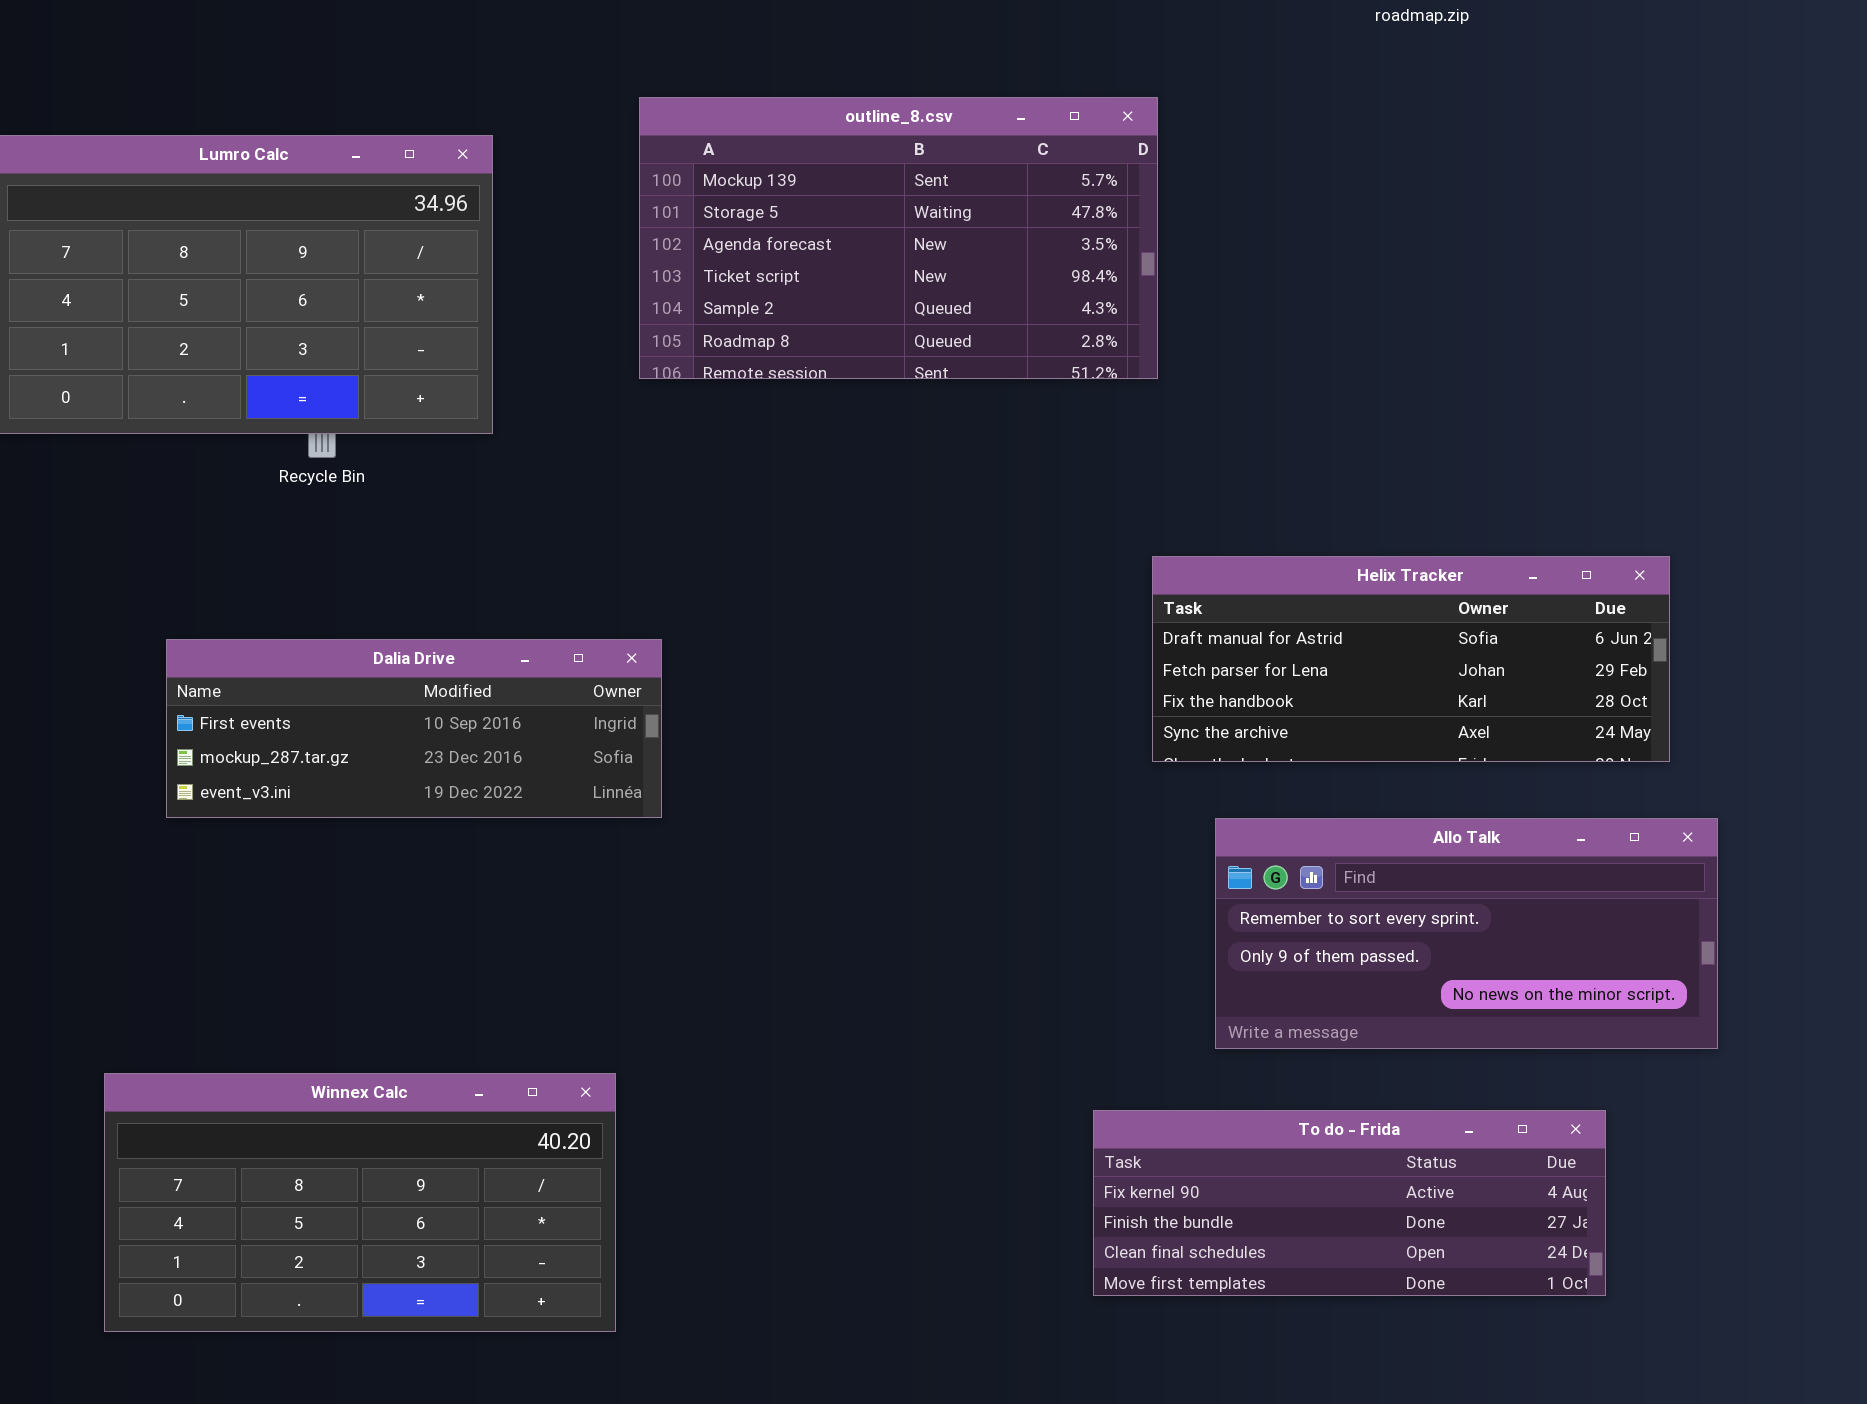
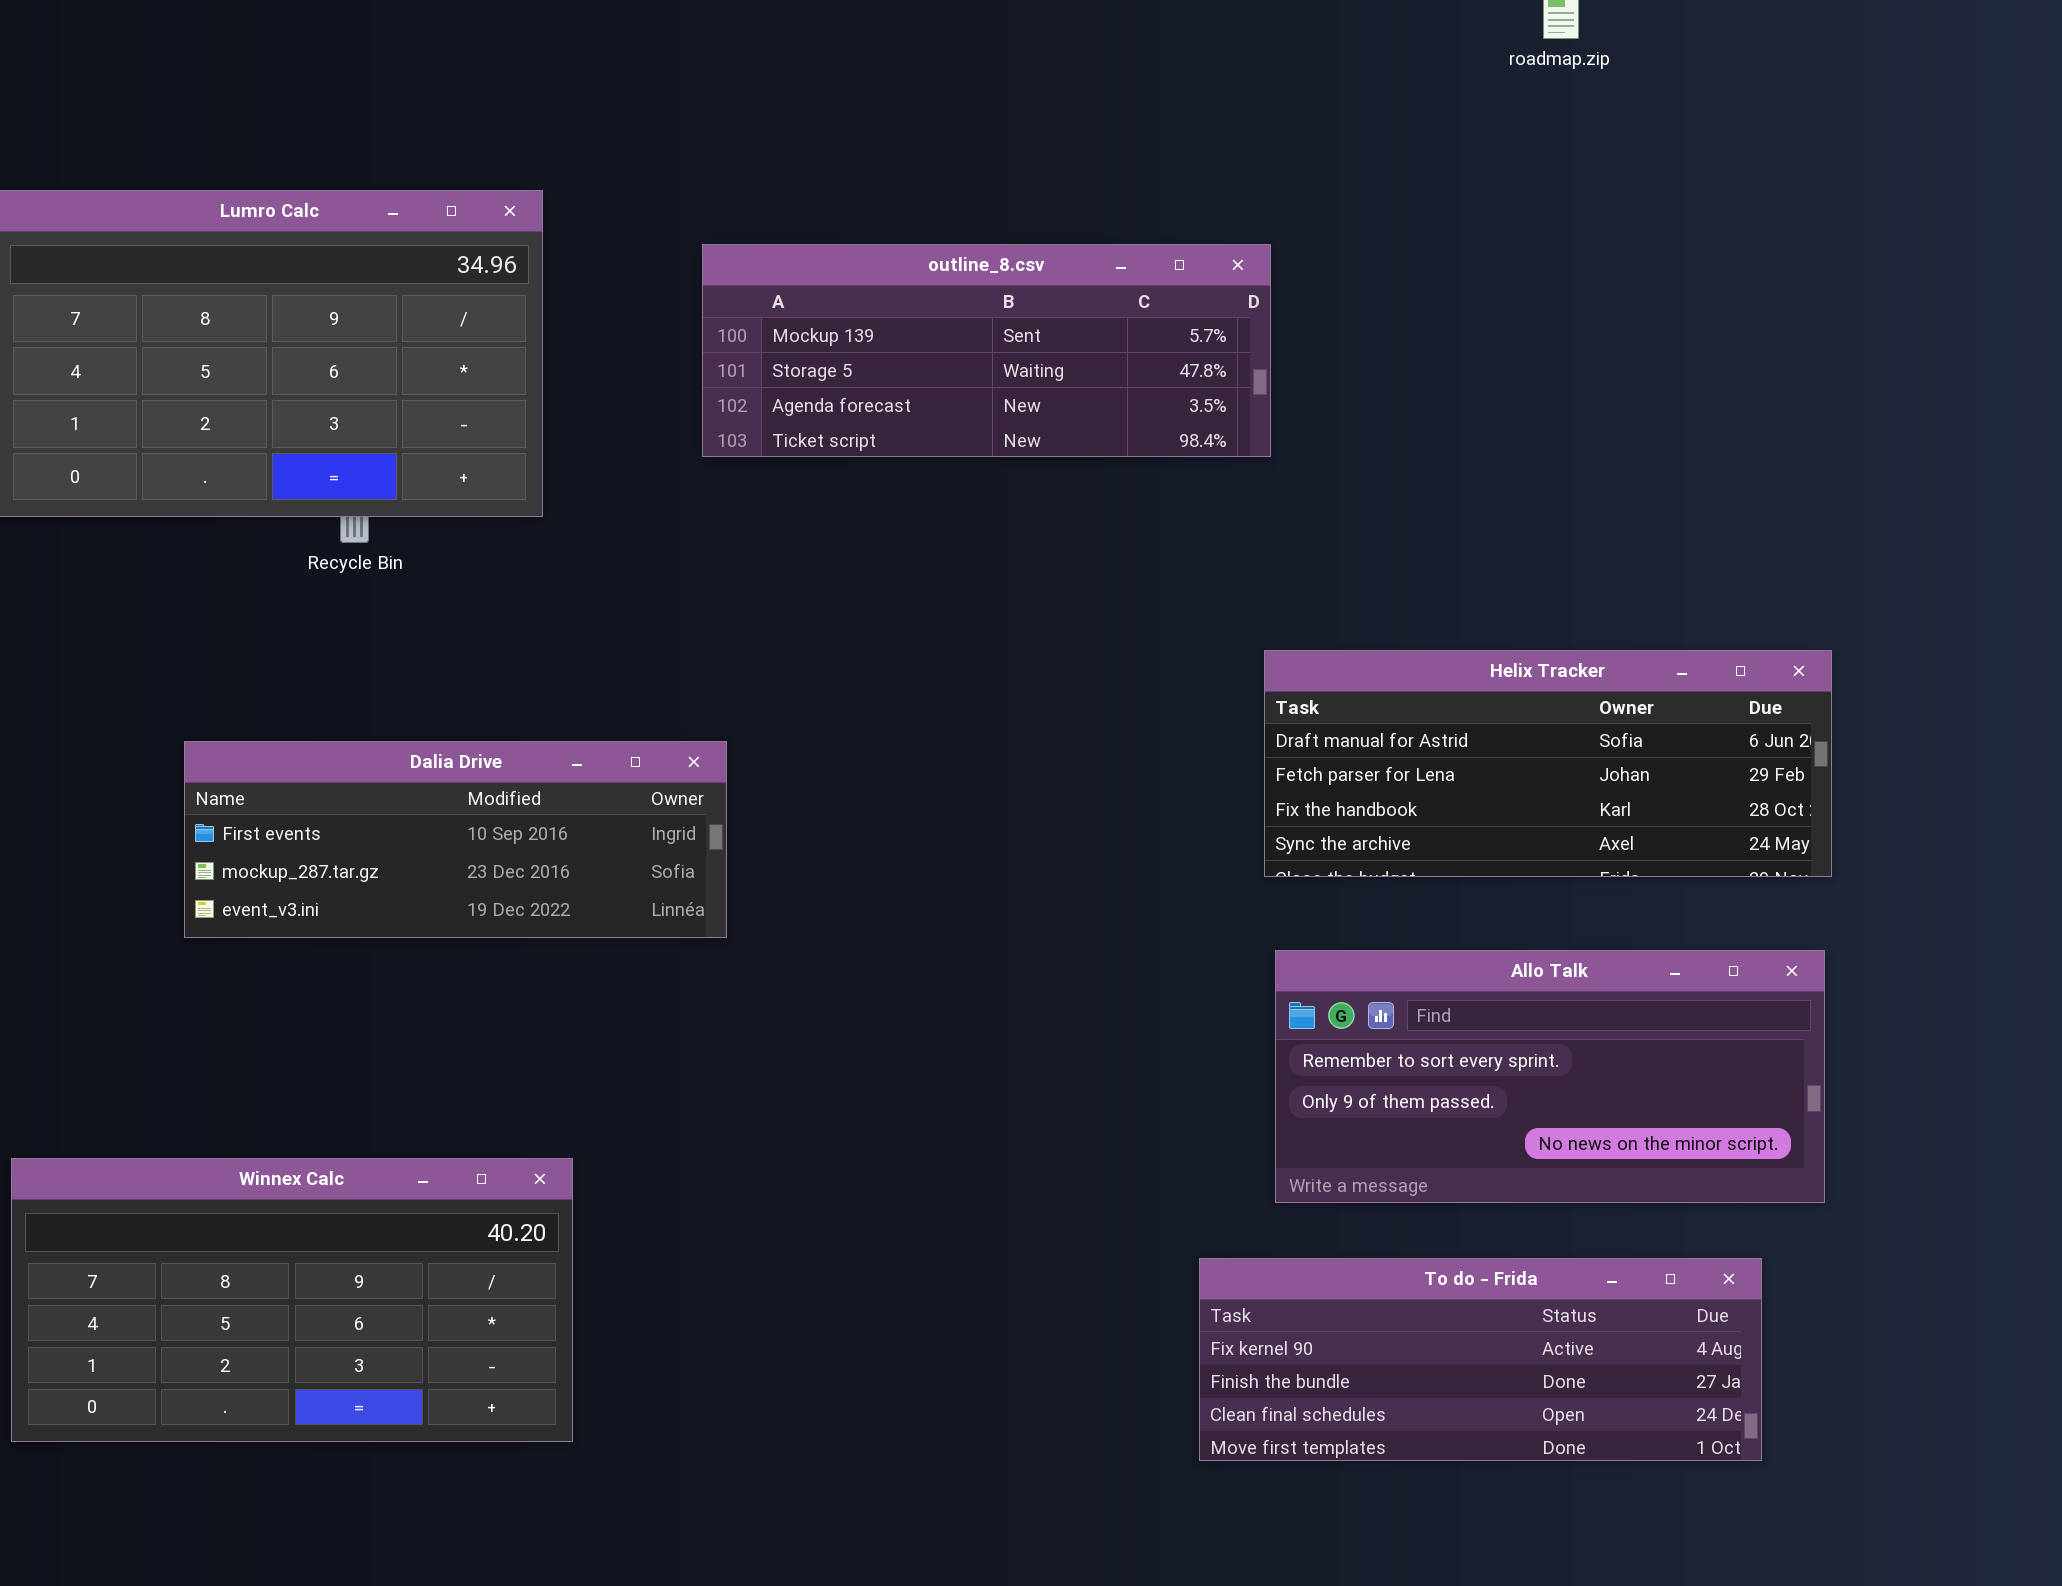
outline_8.csv: [639,97,1158,379] -> [702,244,1271,457], resized
Allo Talk: [1215,818,1718,1049] -> [1275,950,1825,1203], moved
Winnex Calc: [104,1073,616,1332] -> [11,1158,573,1442], moved

